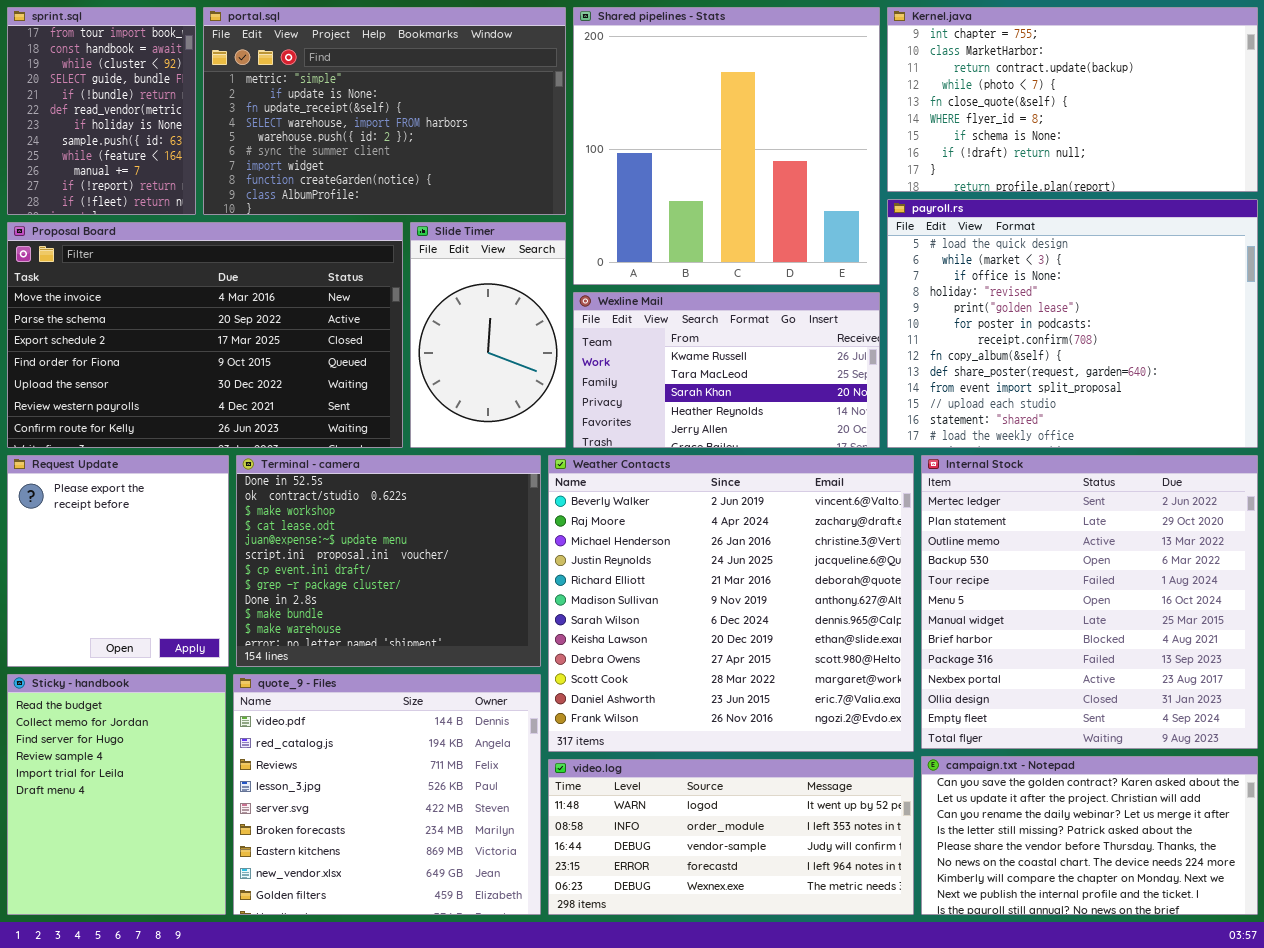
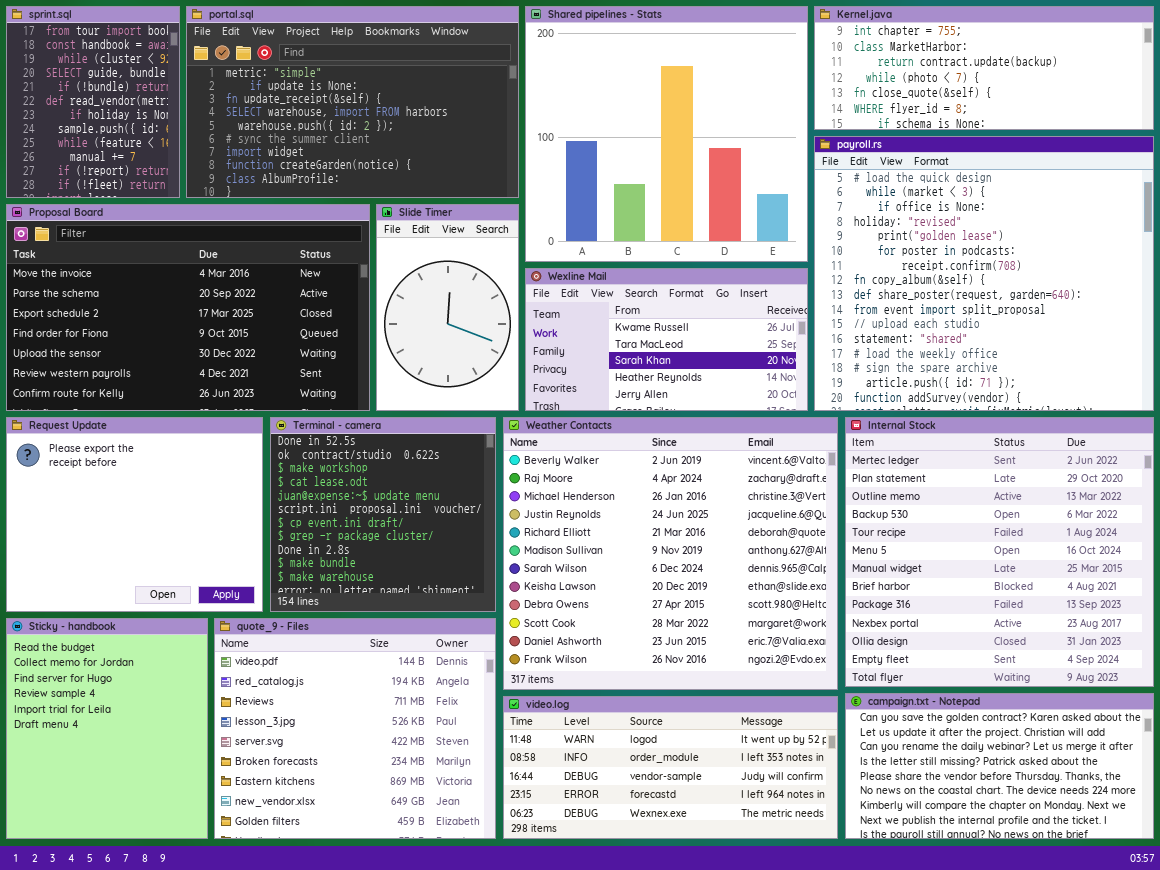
Kernel.java: [887,7,1258,192] -> [814,6,1154,130], resized
payroll.rs: [887,199,1258,448] -> [814,136,1154,411], resized
Request Update: [7,455,229,667] -> [6,417,263,612], resized
Terminal - camera: [236,455,541,667] -> [270,417,496,612], resized

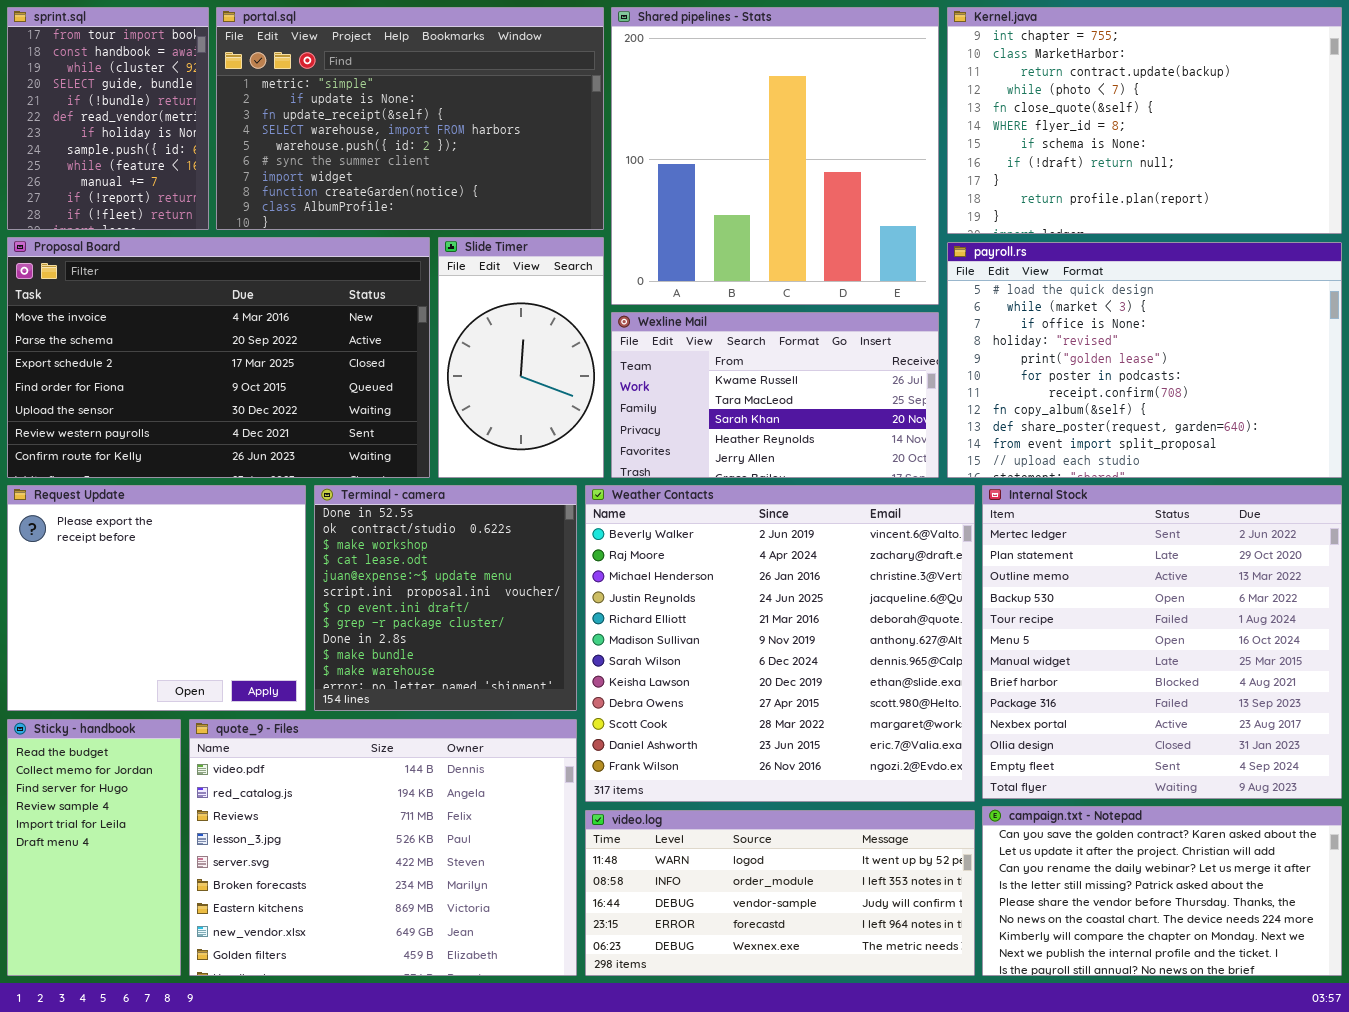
Kernel.java: [814,6,1154,130] -> [947,7,1342,234], resized
payroll.rs: [814,136,1154,411] -> [947,242,1342,478], resized
Sticky - handbook: [6,618,208,839] -> [7,719,181,976], resized
quote_9 - Files: [214,618,496,839] -> [189,719,577,976], resized

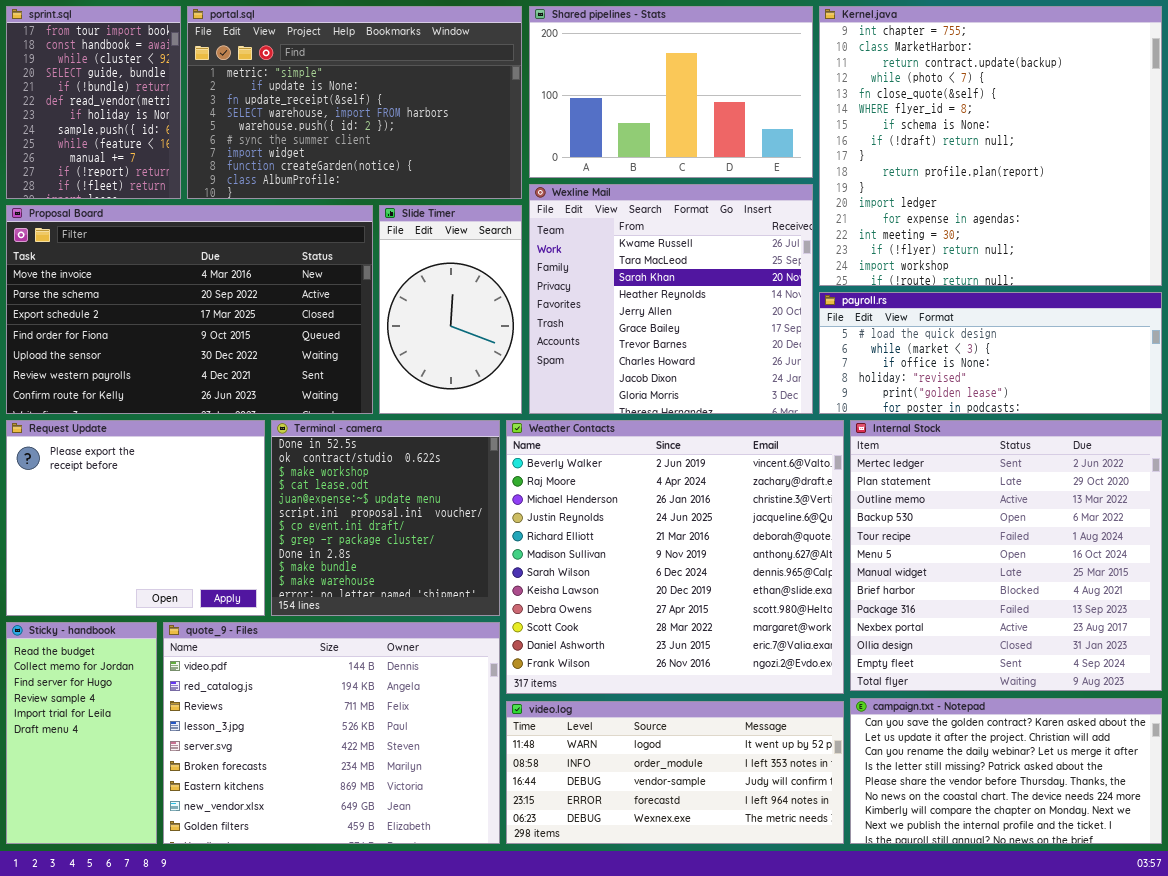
Shared pipelines - Stats: [611,7,939,305] -> [529,6,813,178], resized
Kernel.java: [947,7,1342,234] -> [819,6,1162,286], resized
payroll.rs: [947,242,1342,478] -> [819,292,1162,414], resized
Wexline Mail: [611,312,939,478] -> [529,184,813,414], resized

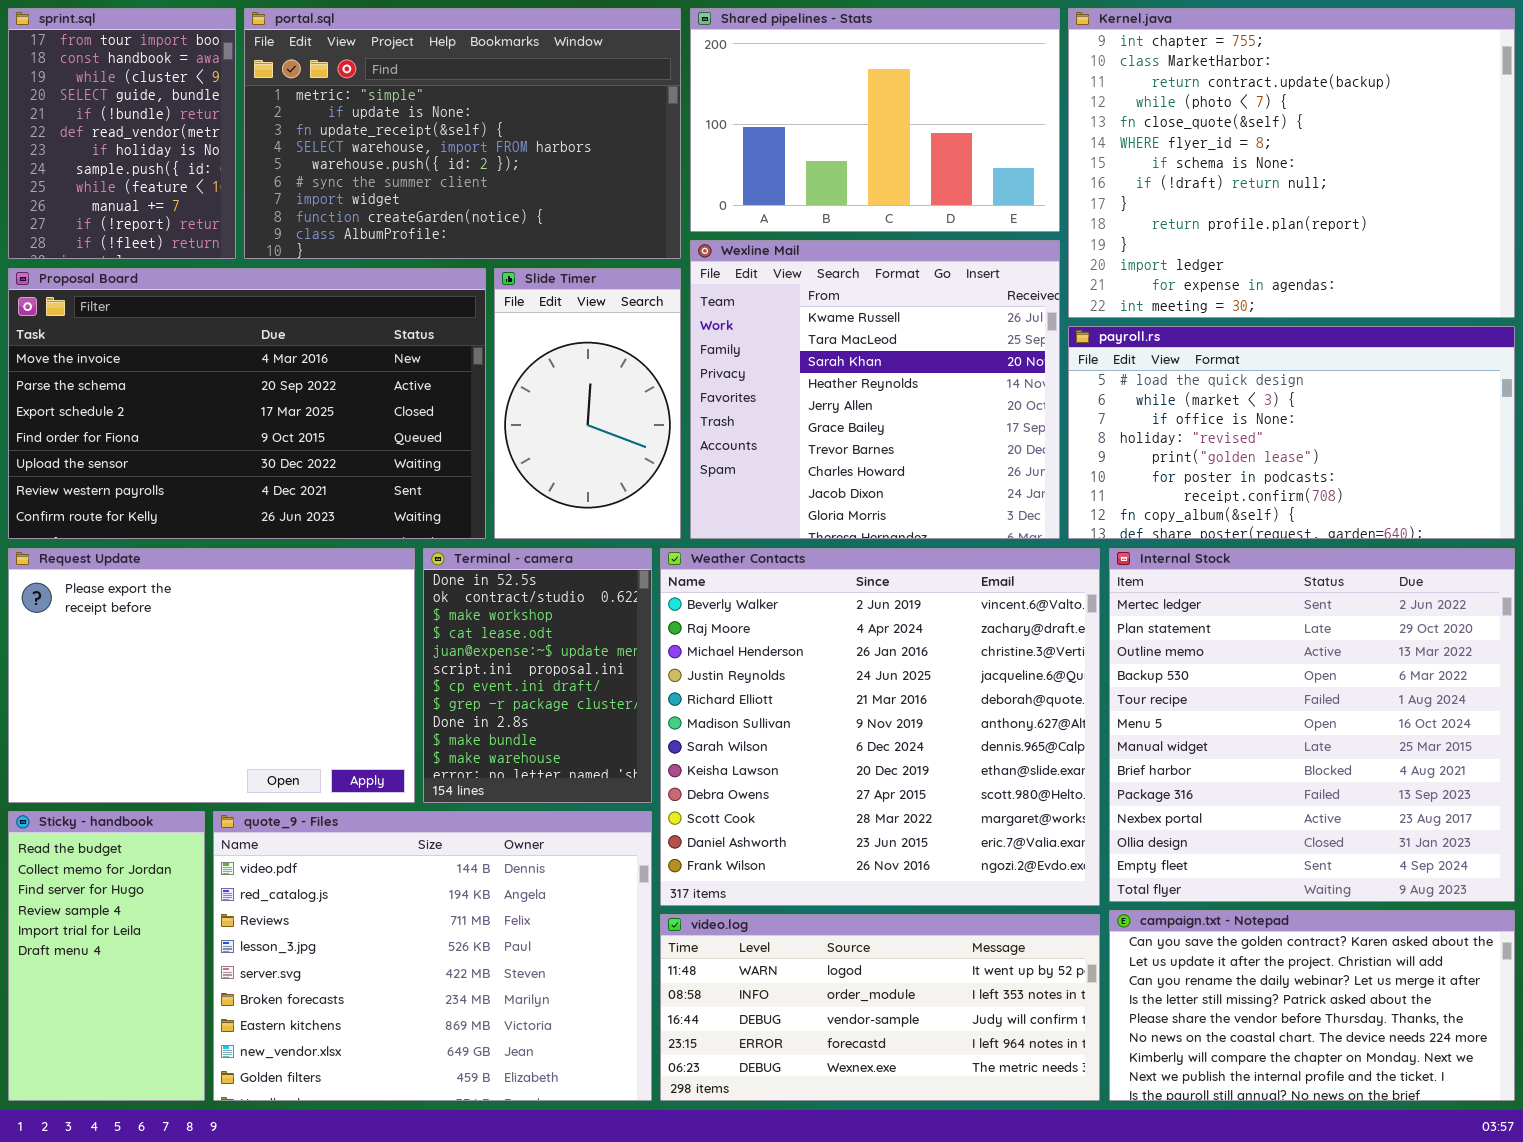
Kernel.java: [819,6,1162,286] -> [1068,8,1515,318], resized
payroll.rs: [819,292,1162,414] -> [1068,326,1515,539], resized
Request Update: [6,420,265,616] -> [8,548,415,803], resized
Terminal - camera: [271,420,500,616] -> [423,548,652,803], resized

